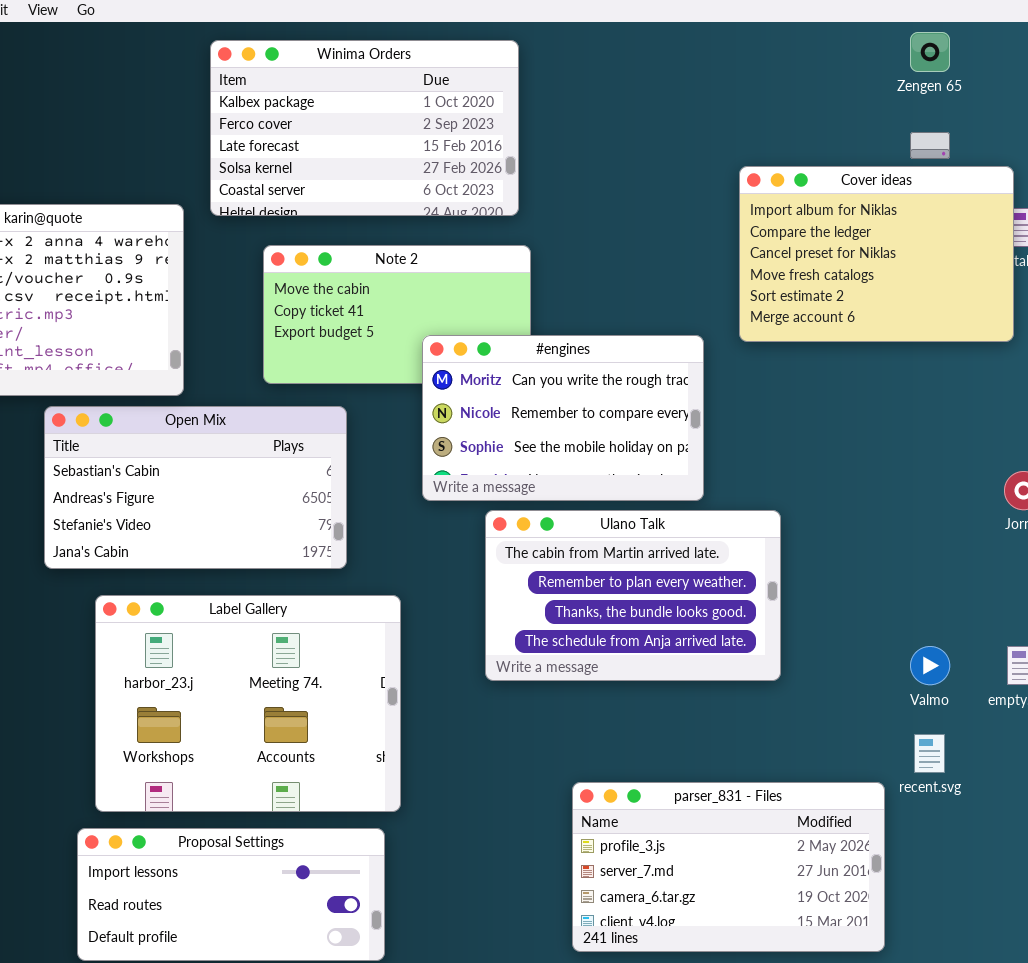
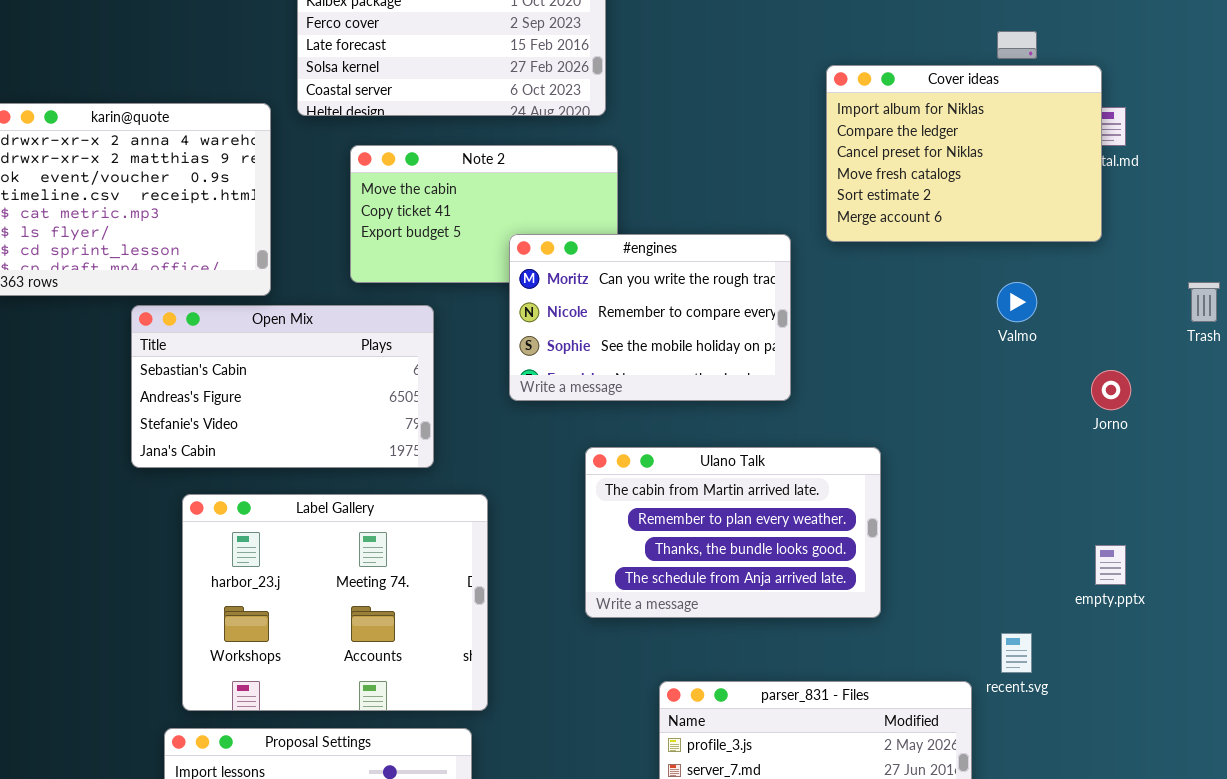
Ulano Talk: [485,510,781,681] -> [585,447,881,618], moved
Valmo: [910,646,950,685] -> [997,282,1037,322], moved

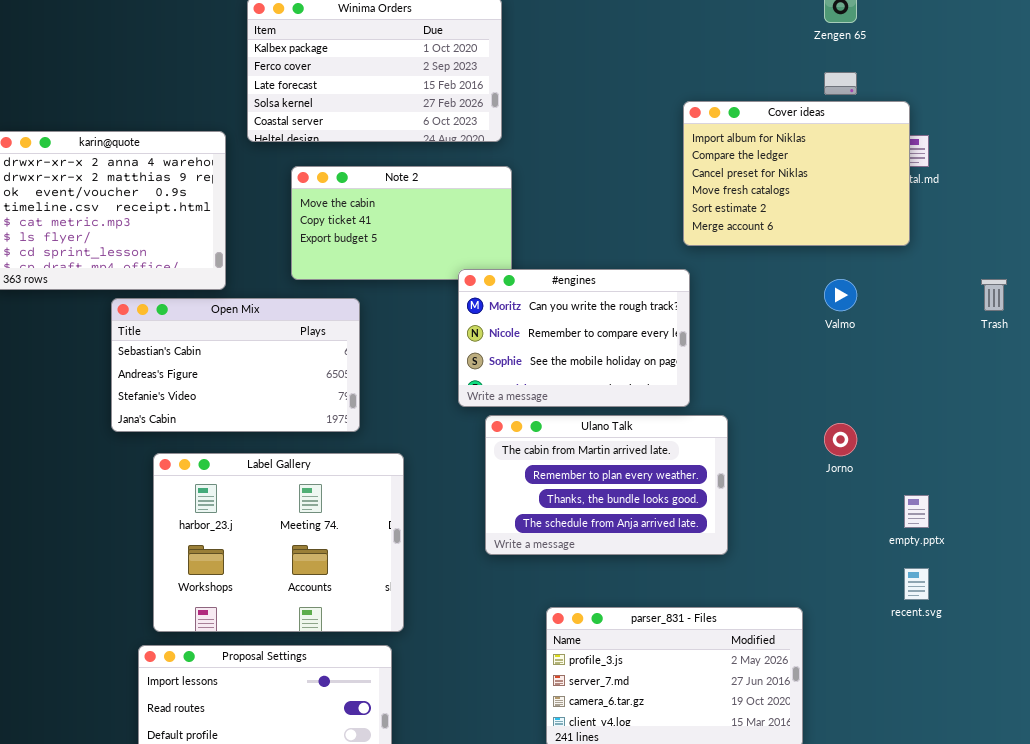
#engines: [509,234,791,401] -> [458,269,690,407], moved
Jorno: [1091,370,1131,410] -> [824,423,857,456], moved
recent.svg: [1001,633,1032,673] -> [904,568,929,600], moved

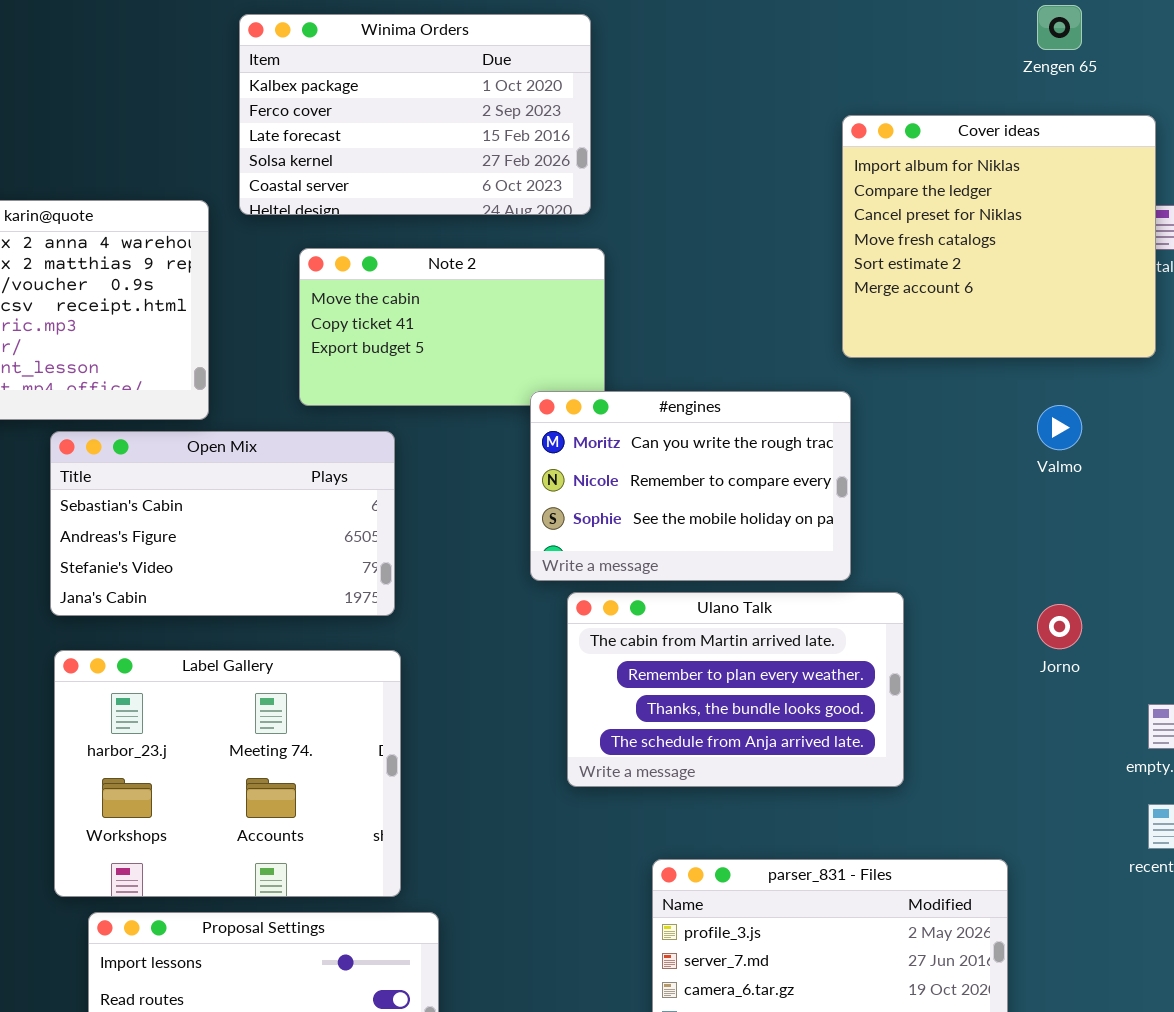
Cover ideas: [683,101,910,246] -> [842,115,1156,358], resized
Label Gallery: [153,453,404,632] -> [54,650,401,897], moved

